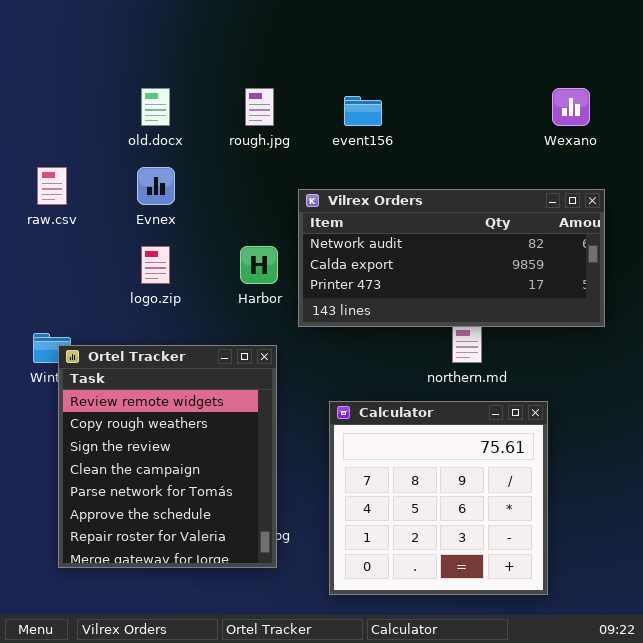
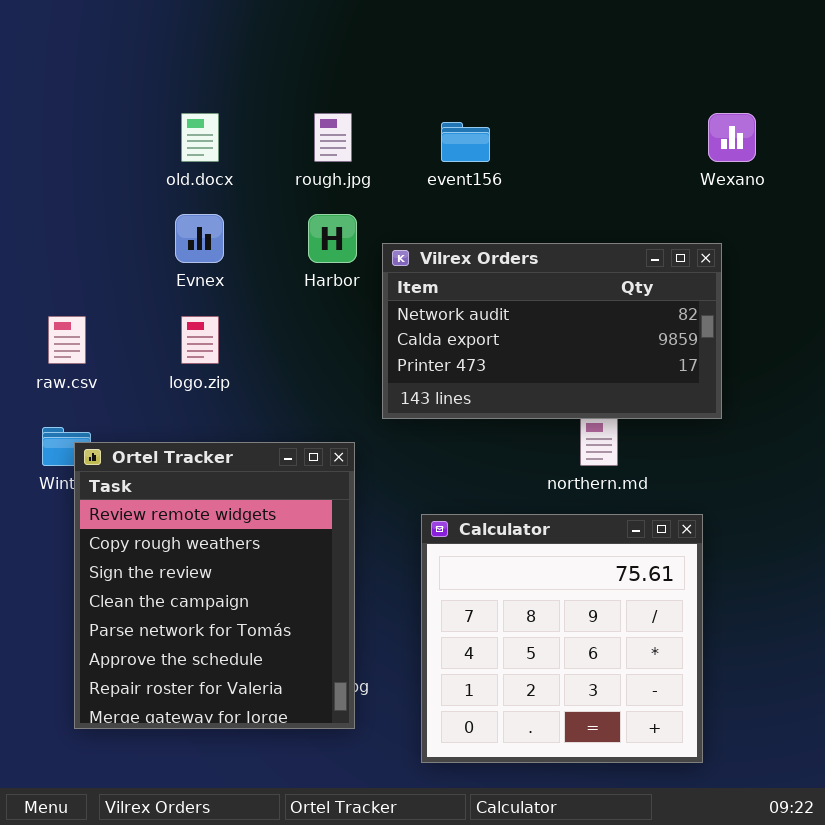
raw.csv: [37,167,67,205] -> [48,316,86,364], moved
Vilrex Orders: [298,189,605,327] -> [382,243,722,419], resized
Harbor: [240,246,278,284] -> [308,214,357,263], moved

